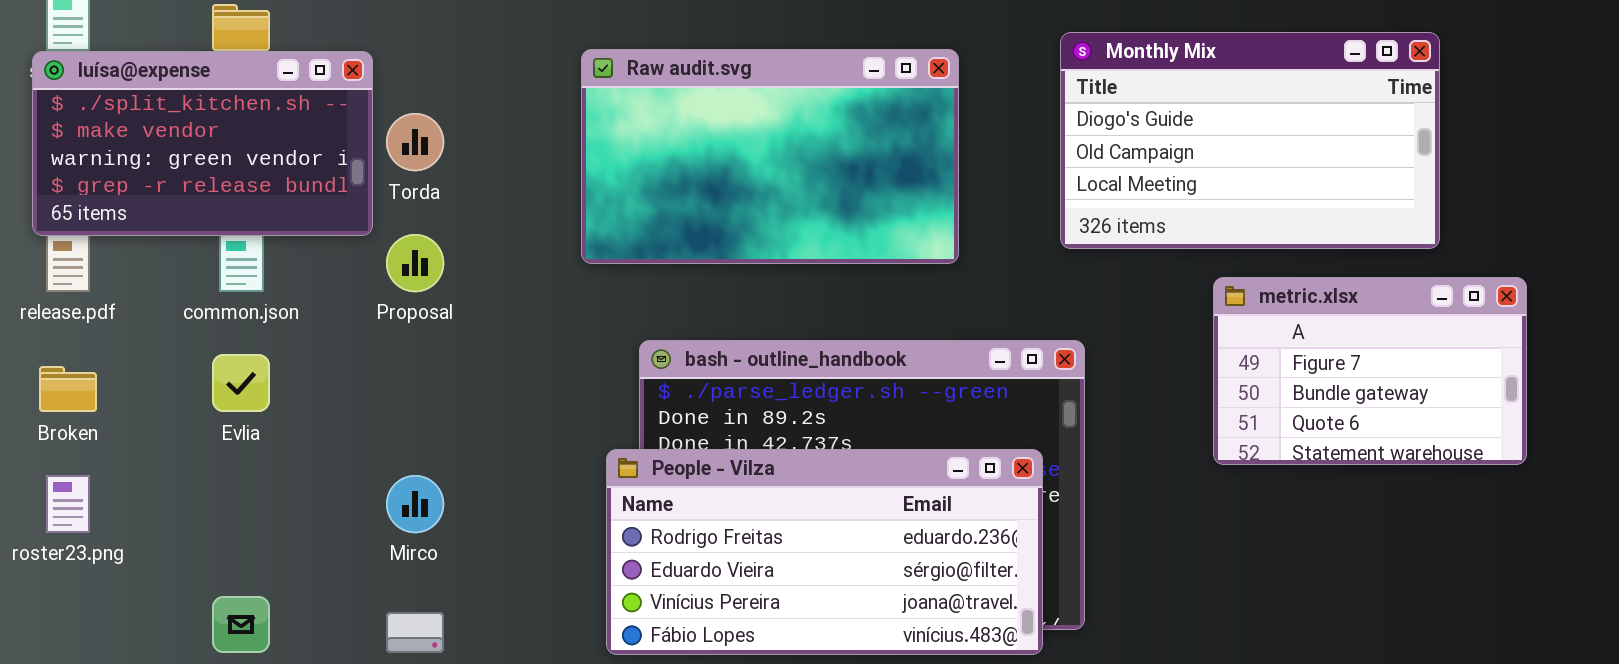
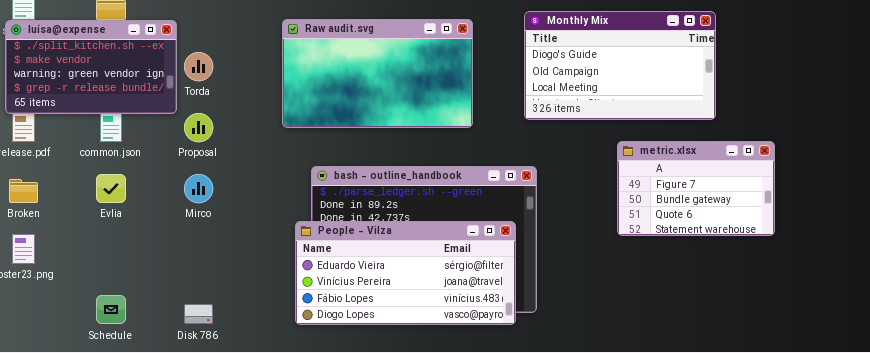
metric.xlsx: [1213,277,1527,465] -> [617,141,775,236], moved
People - Vilza: [606,449,1043,655] -> [295,221,516,325], scrolled down 1 row
Mirco: [386,475,444,533] -> [184,174,213,203], moved

